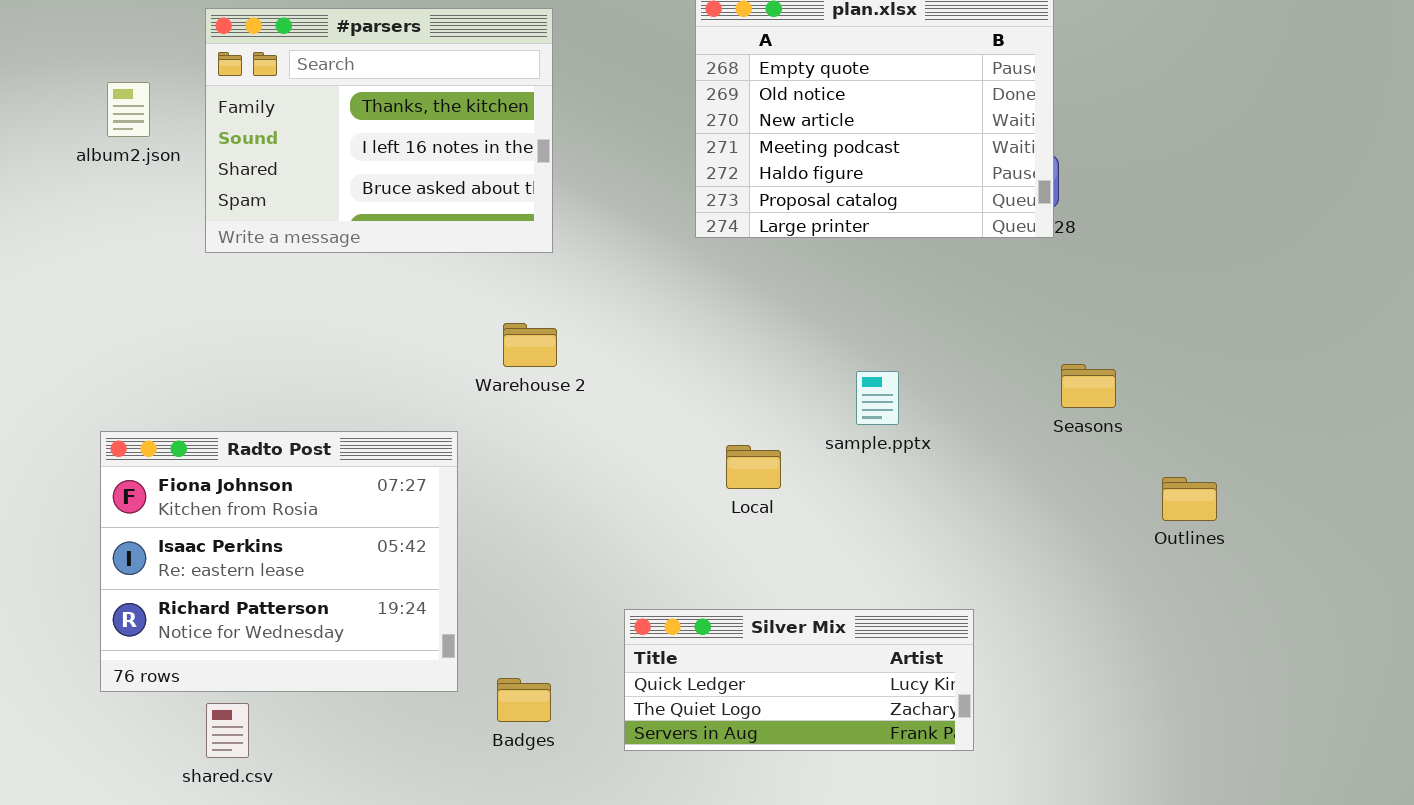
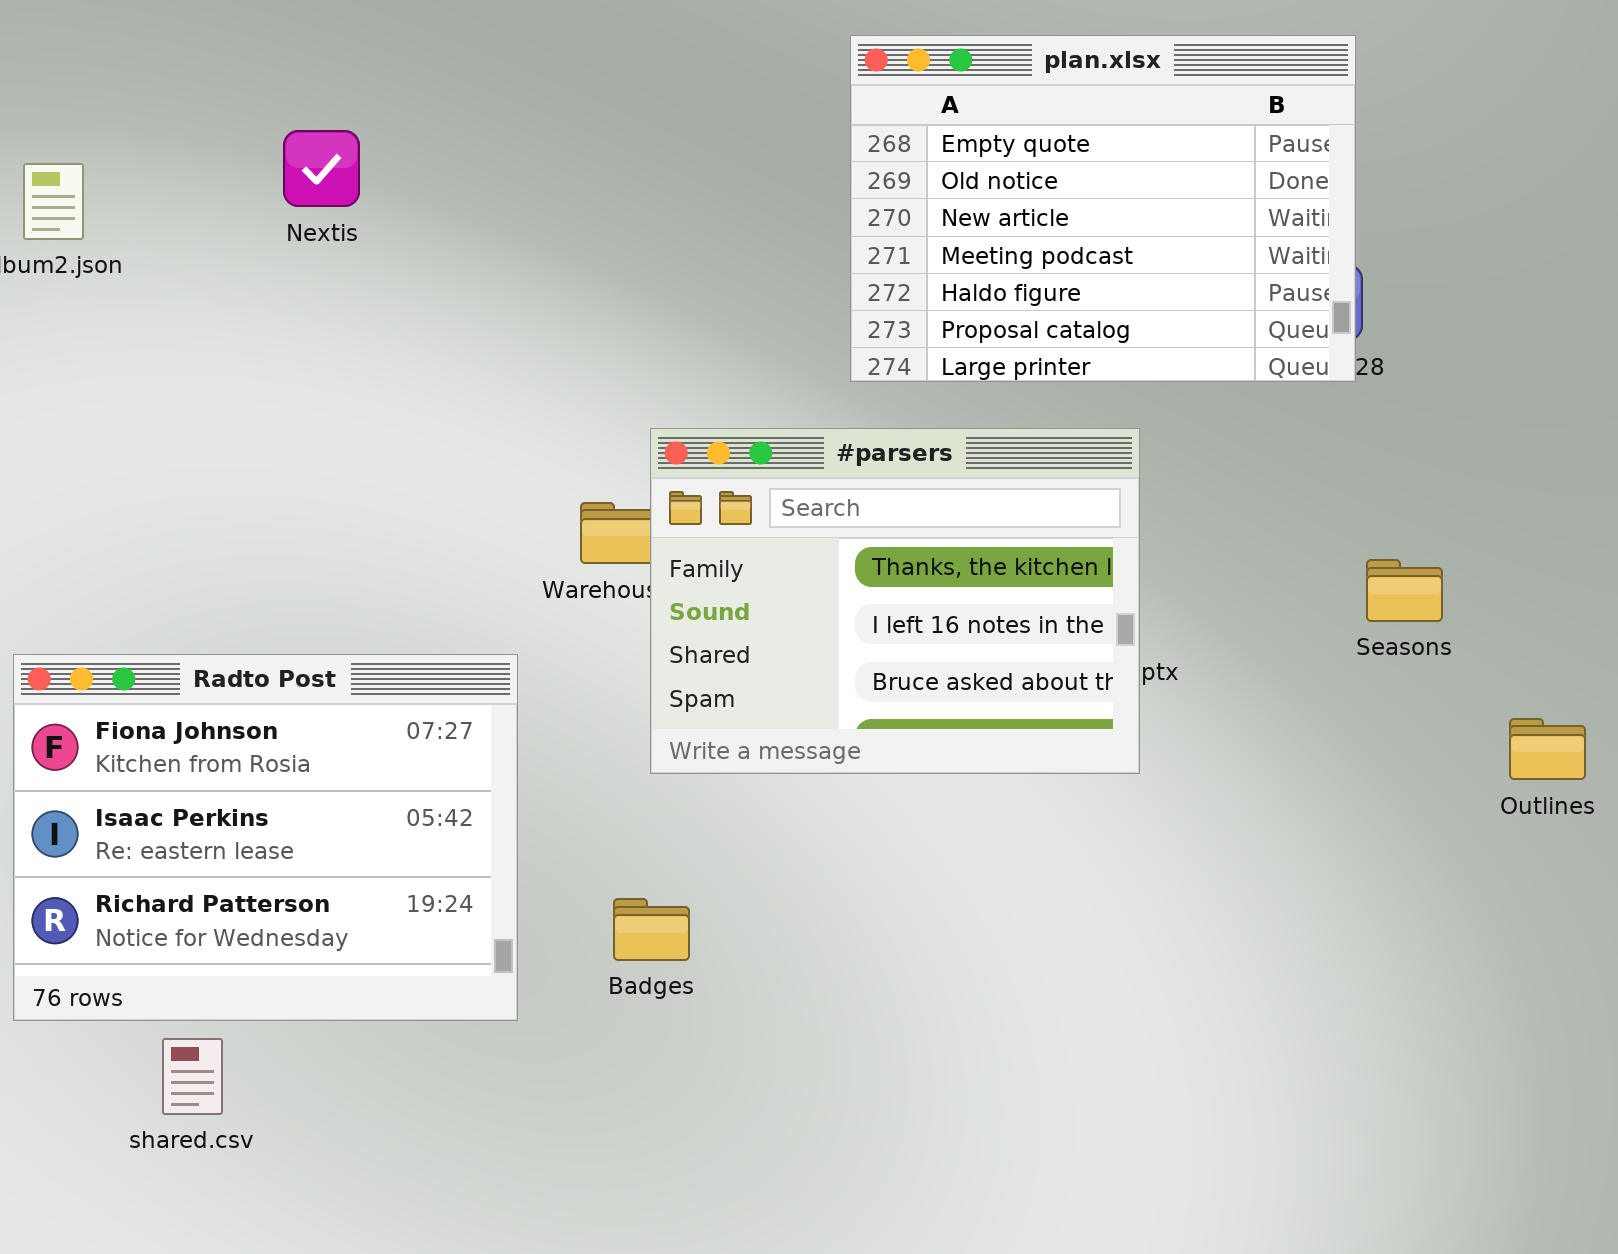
#parsers: [205,8,553,253] -> [650,428,1140,774], moved
Silver Mix: [624,609,974,751] -> none, closed
Badges: [497,678,551,722] -> [613,898,690,961], moved

